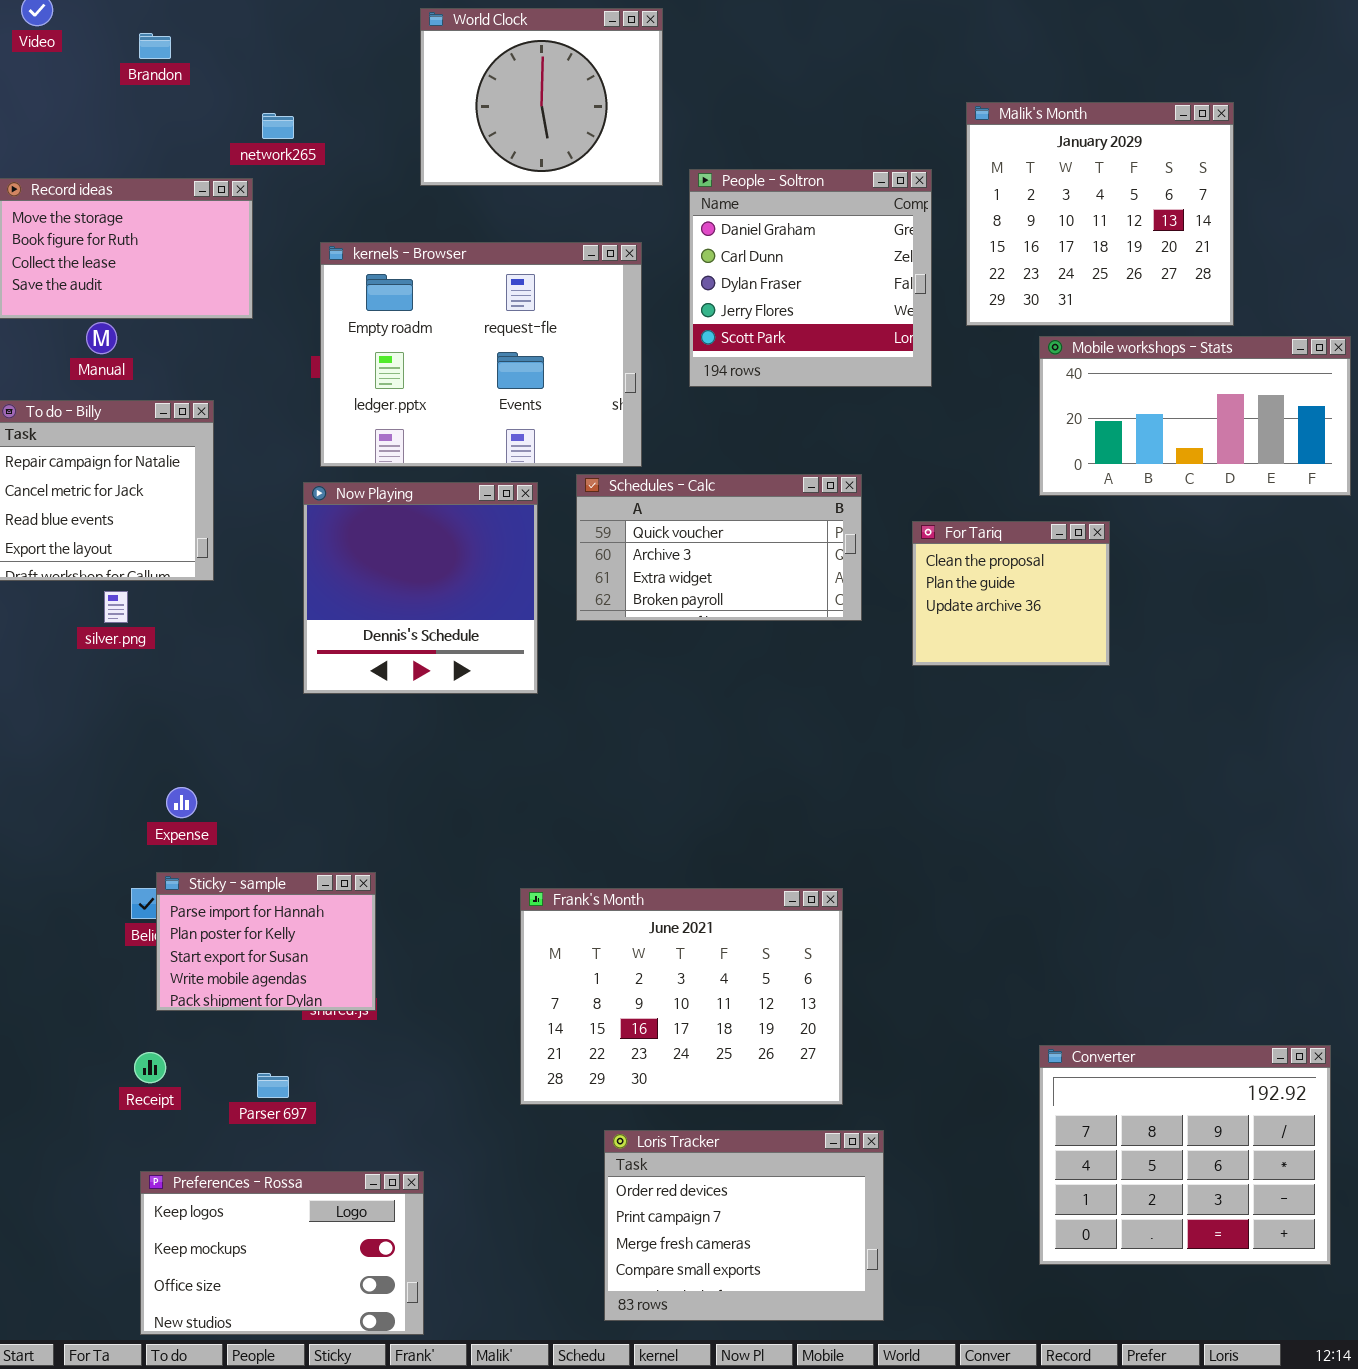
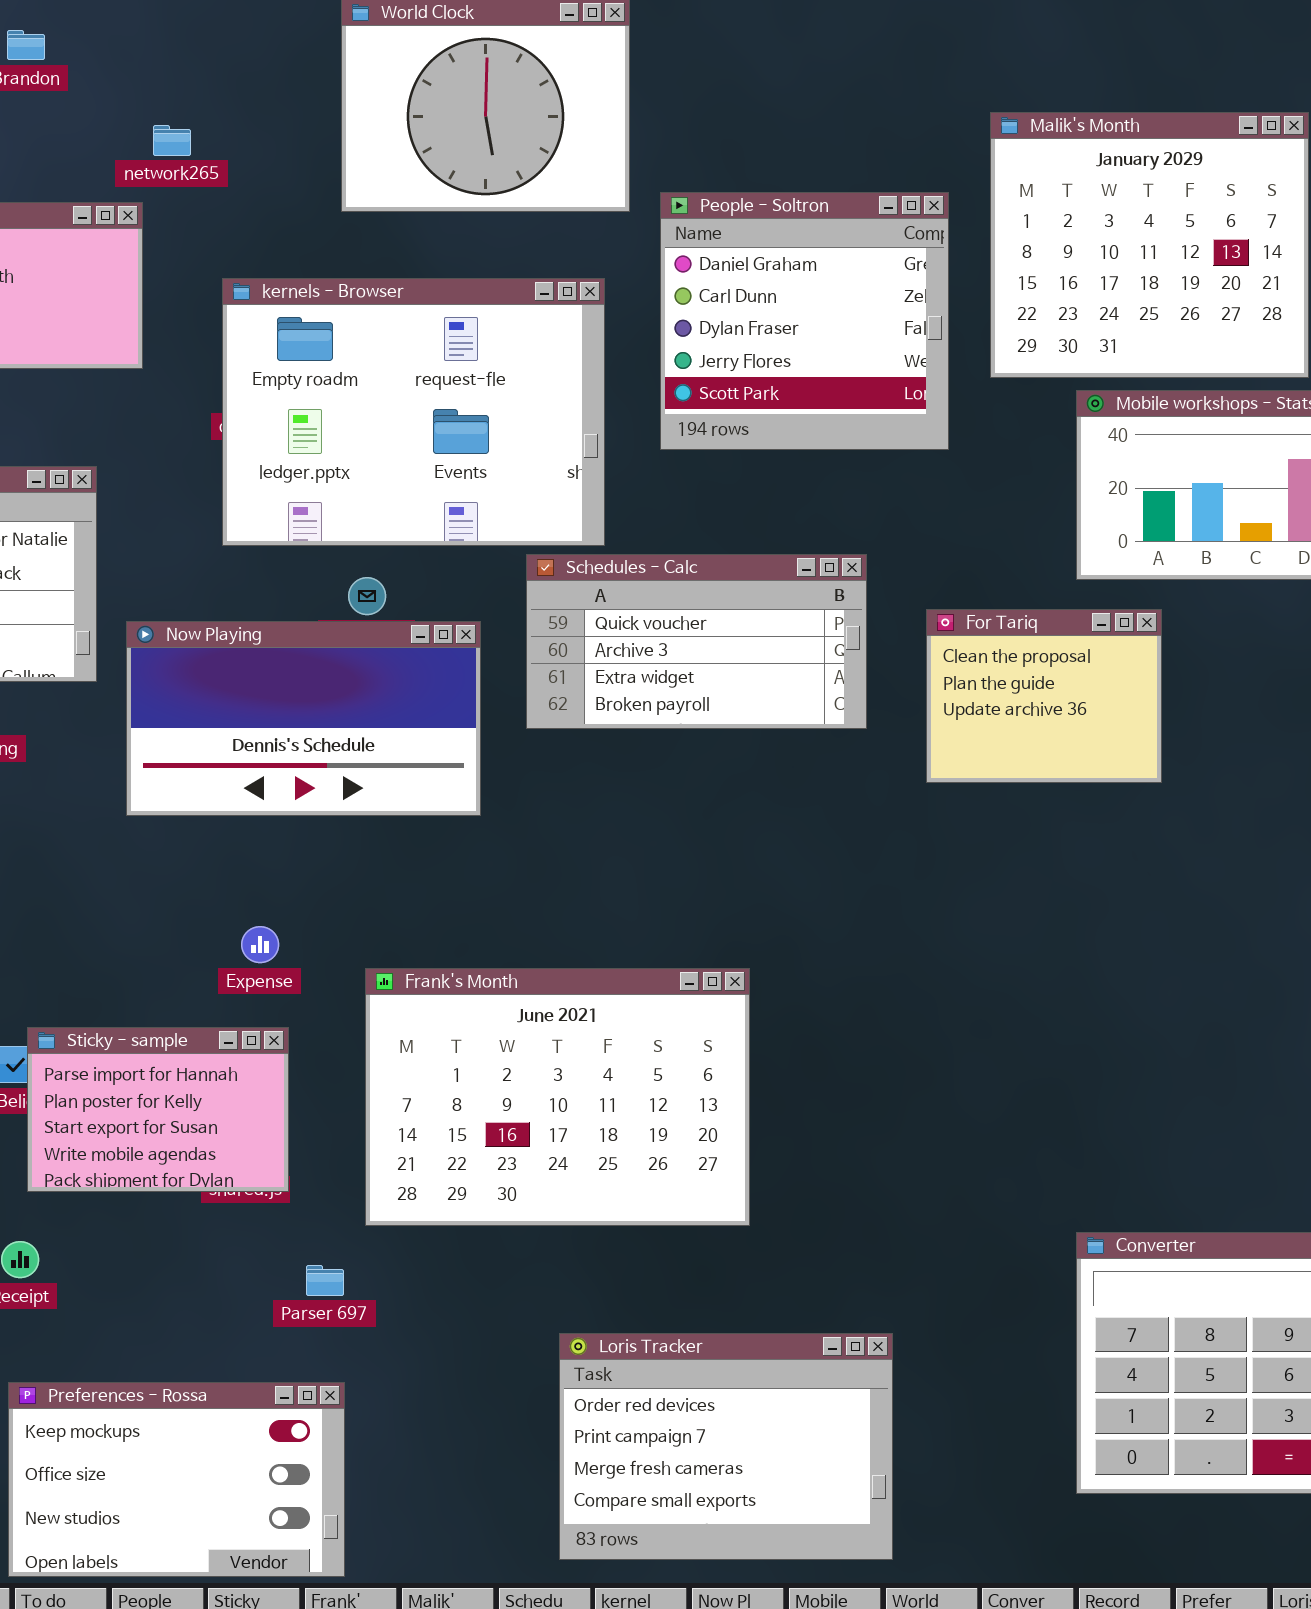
Now Playing: [303,482,538,694] -> [126,621,481,816], resized
Expense: [166,787,197,818] -> [241,926,279,963], moved
Frank's Month: [520,888,843,1105] -> [365,968,750,1226], moved
Parser 697: [257,1073,289,1098] -> [306,1265,344,1296], moved
Preferences - Rossa: [140,1171,424,1335] -> [8,1382,345,1577], scrolled down 1 row

